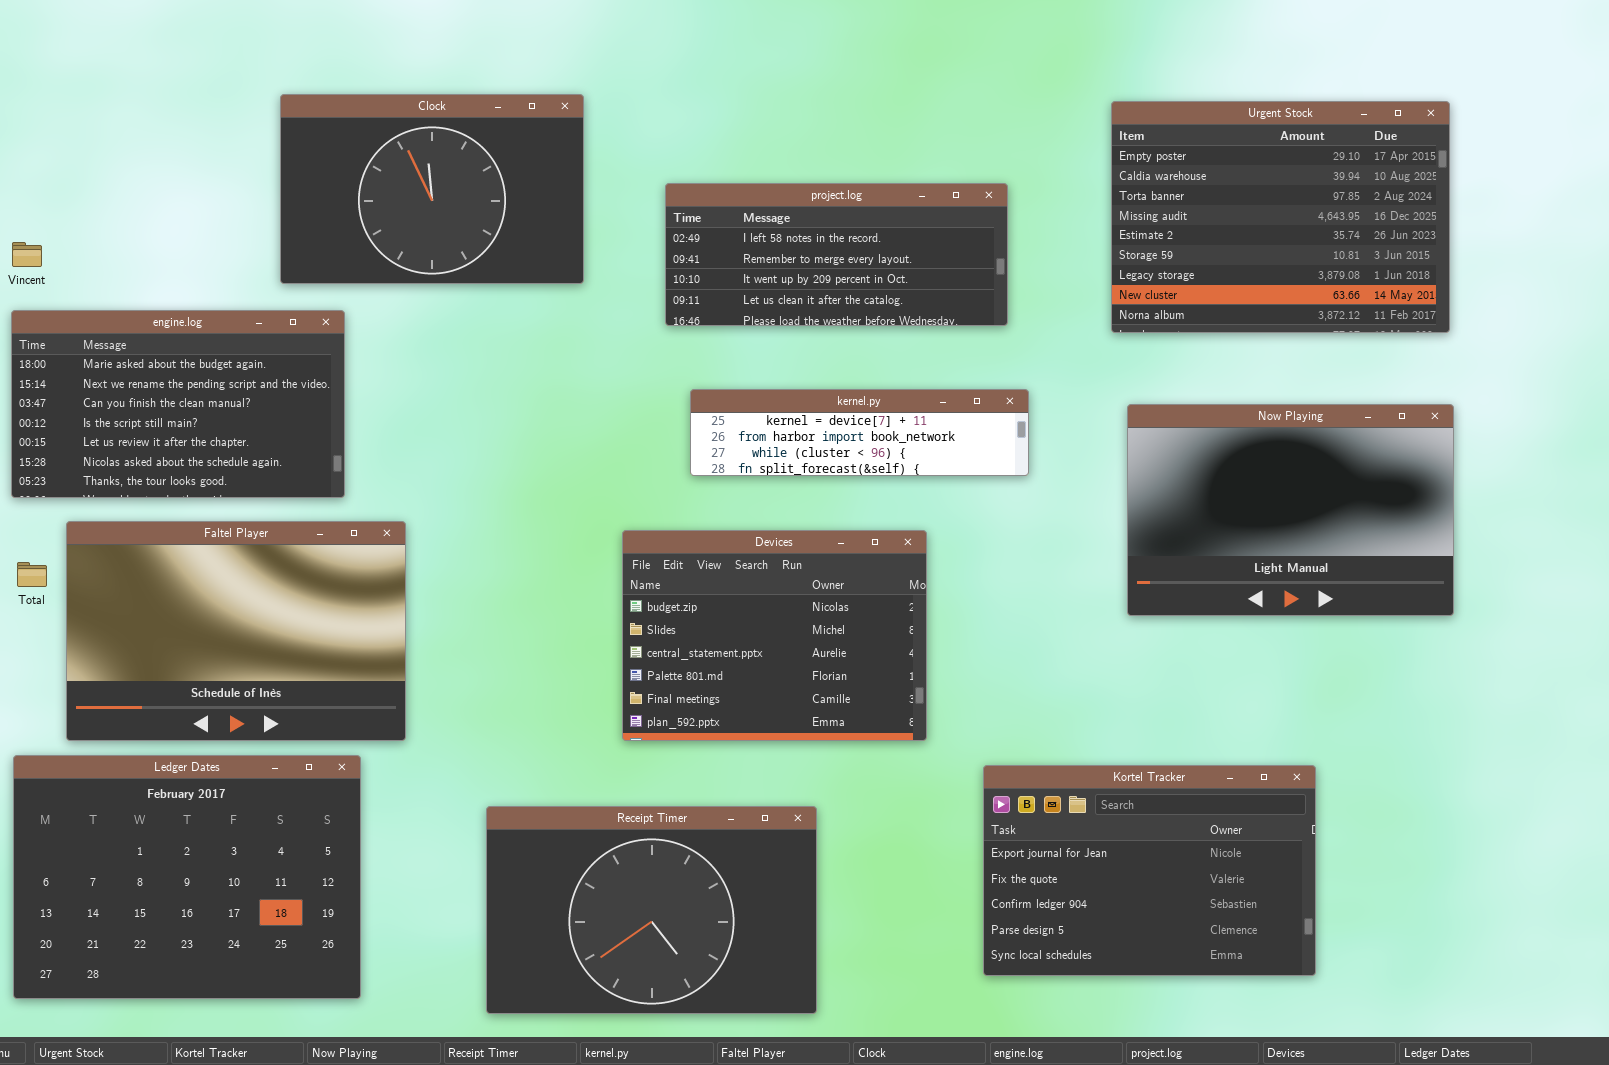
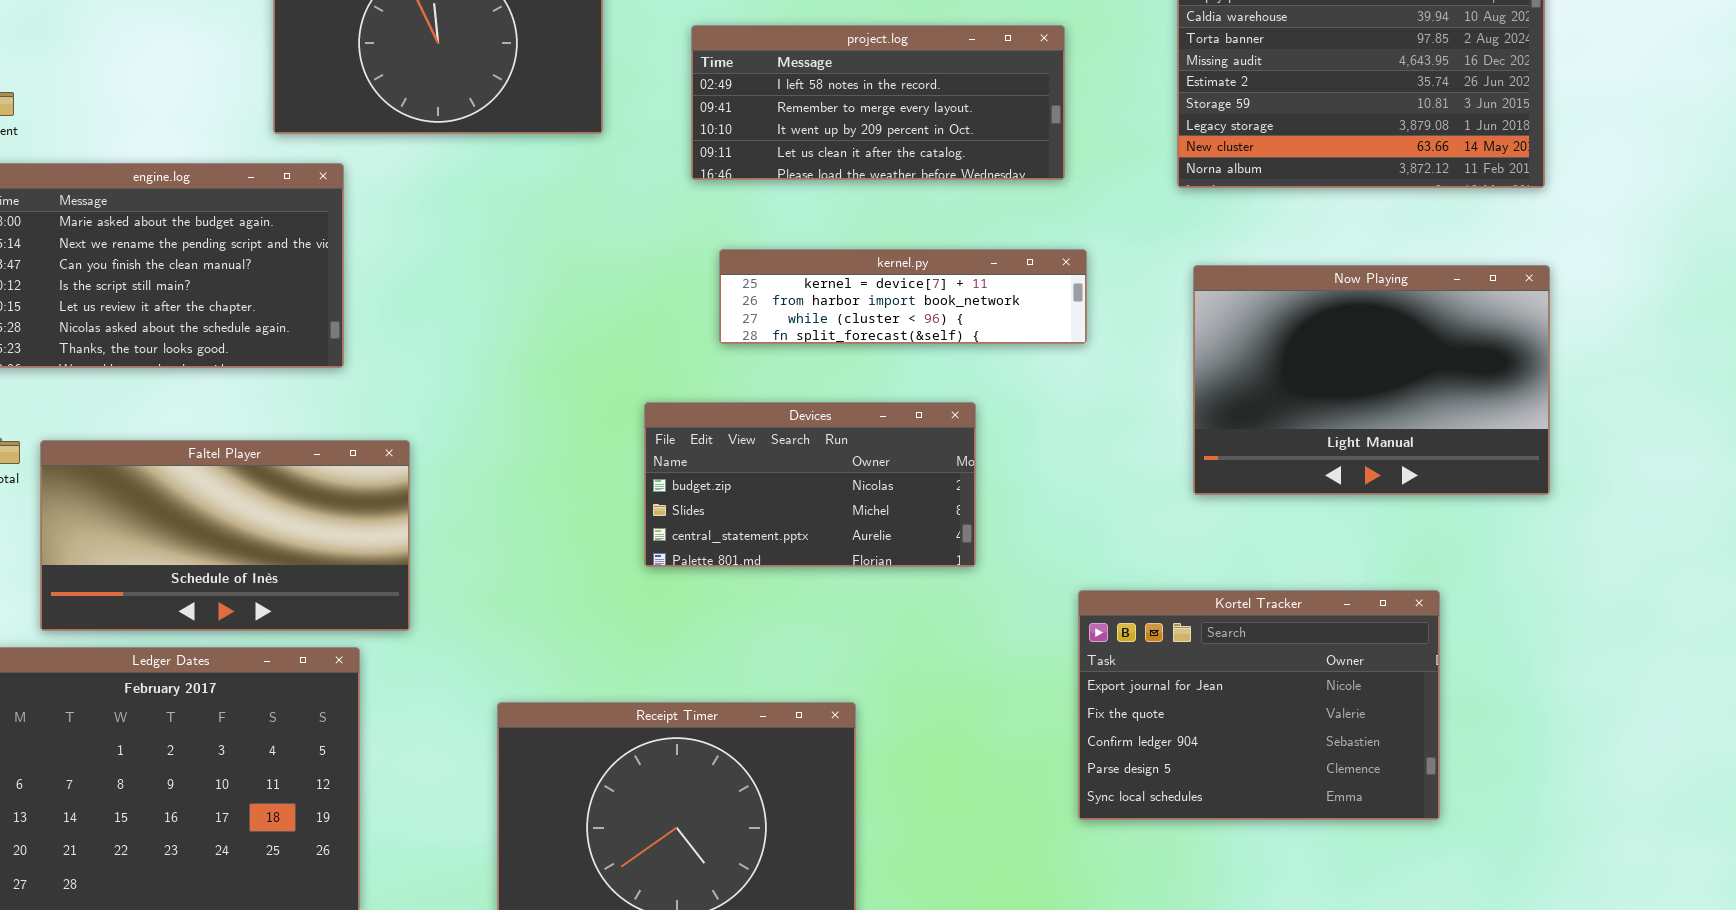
Faltel Player: [66,521,406,741] -> [40,440,410,631], resized
Devices: [622,530,927,741] -> [644,402,976,567], resized
Kortel Tracker: [983,765,1316,976] -> [1078,590,1440,820], moved

